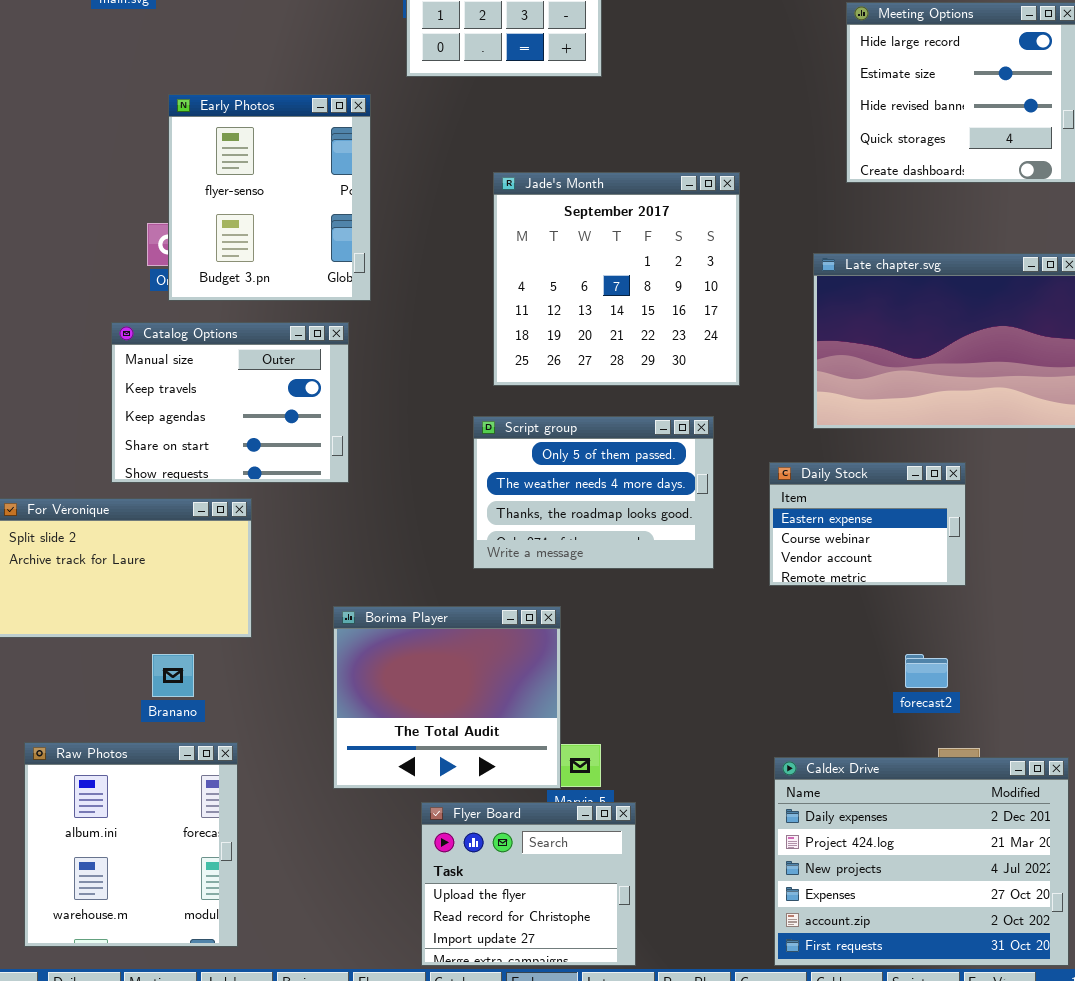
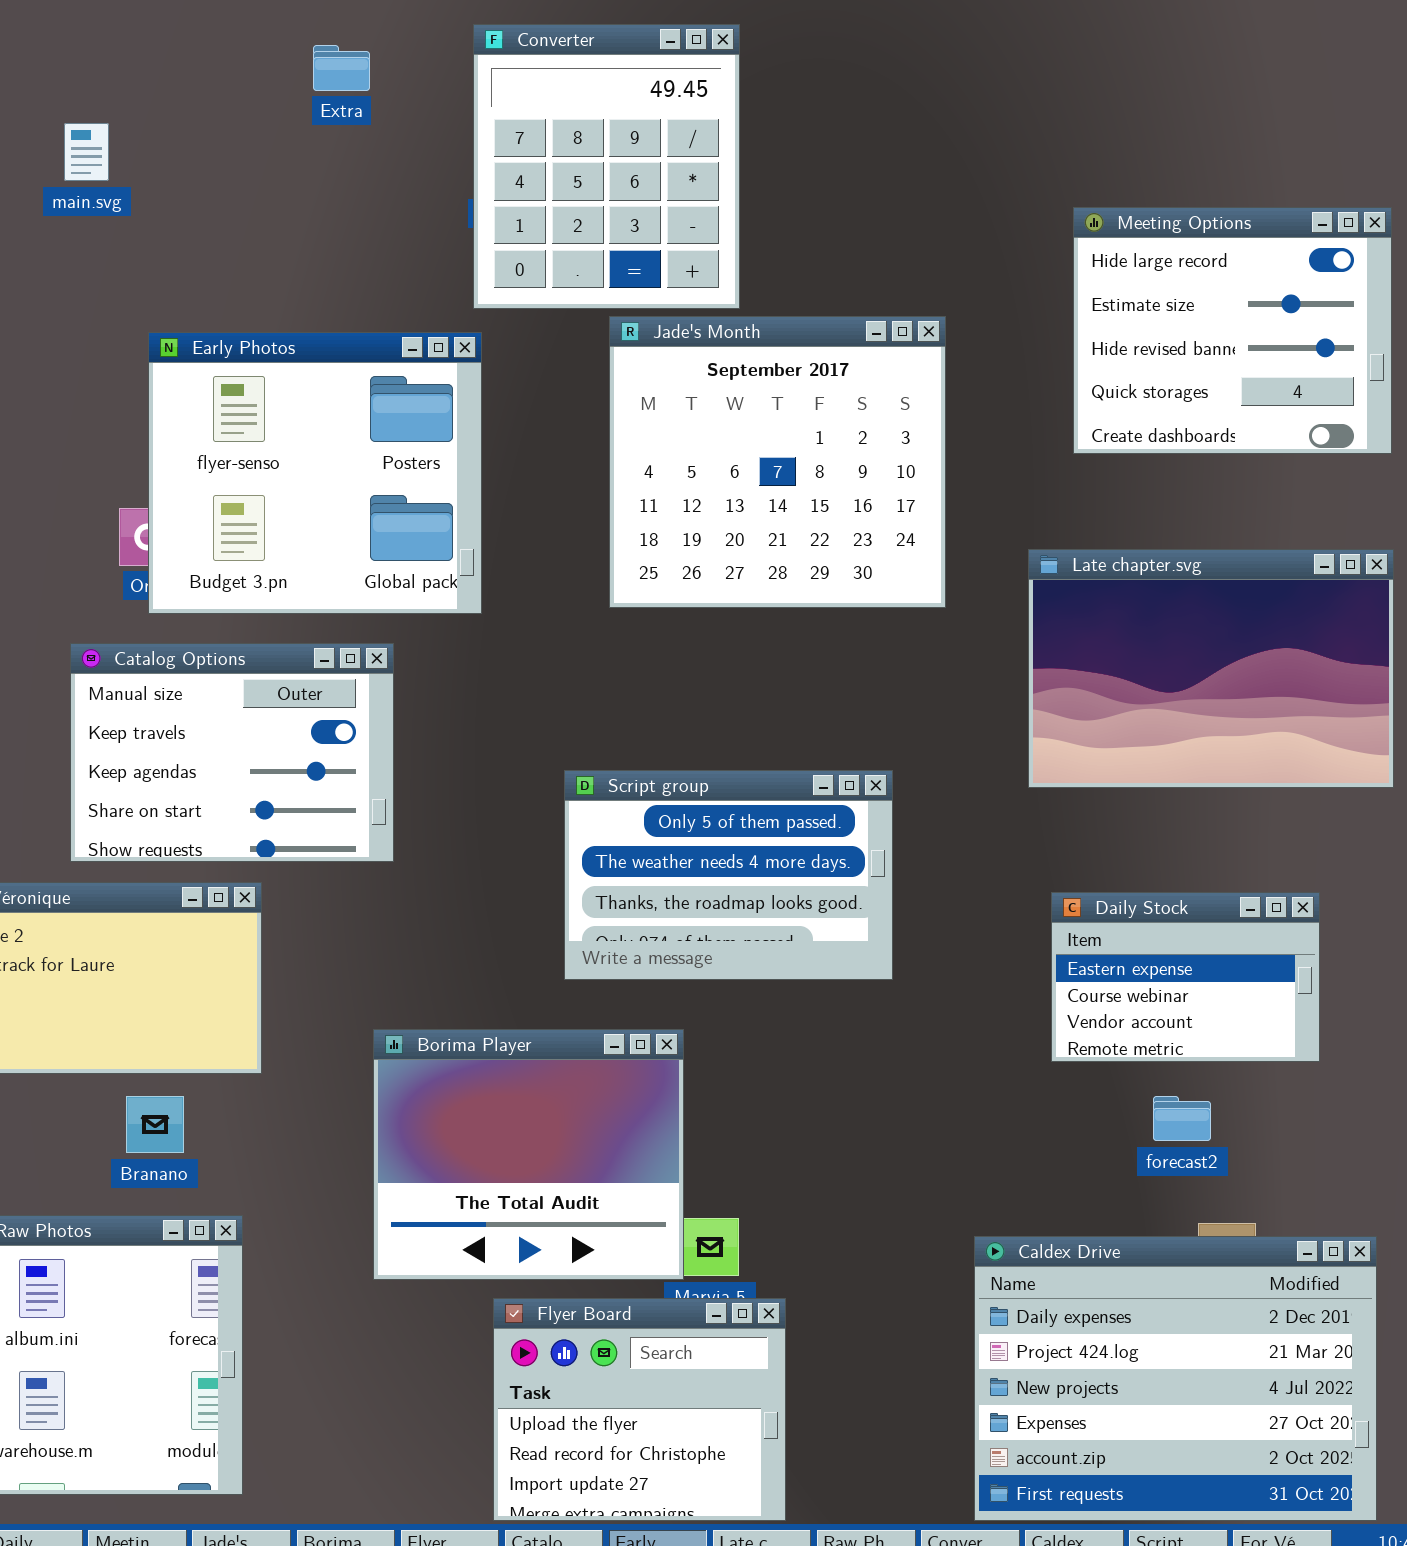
Early Photos: [168,94,371,301] -> [148,332,482,614], resized
Jade's Month: [493,172,740,386] -> [609,316,946,608], moved
Daily Stock: [769,462,966,586] -> [1051,892,1320,1062], moved

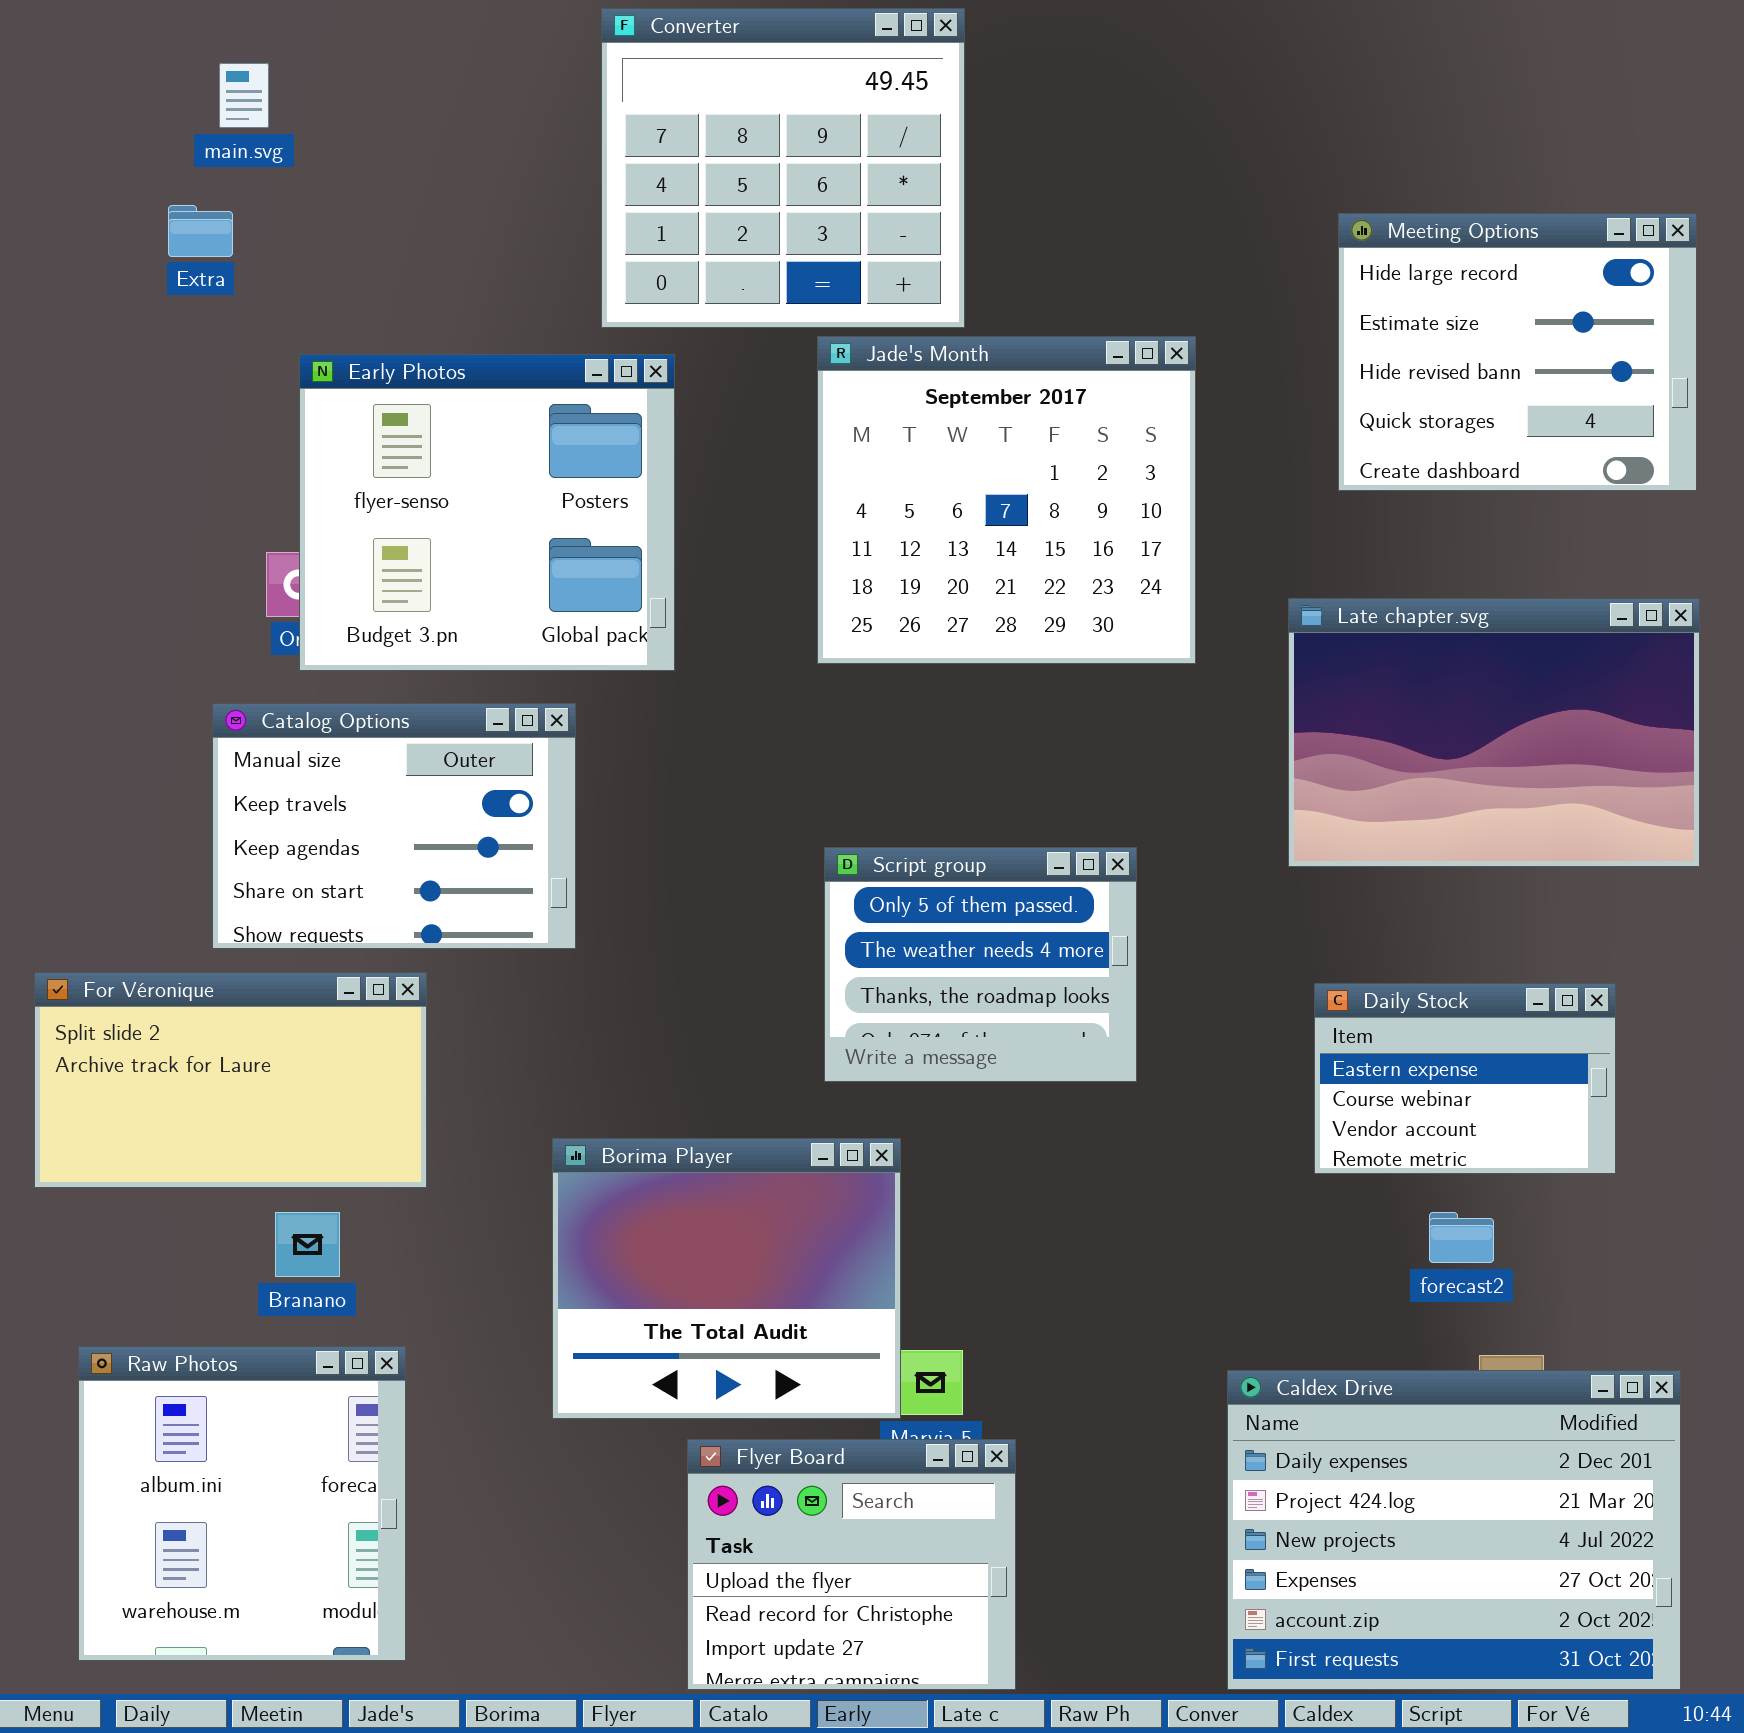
Converter: [473,24,740,309] -> [601,8,965,328], resized
Extra: [313,45,370,91] -> [168,205,233,257], moved
main.svg: [64,123,109,181] -> [219,63,269,128], moved
Script group: [564,770,893,980] -> [824,847,1137,1082], resized

